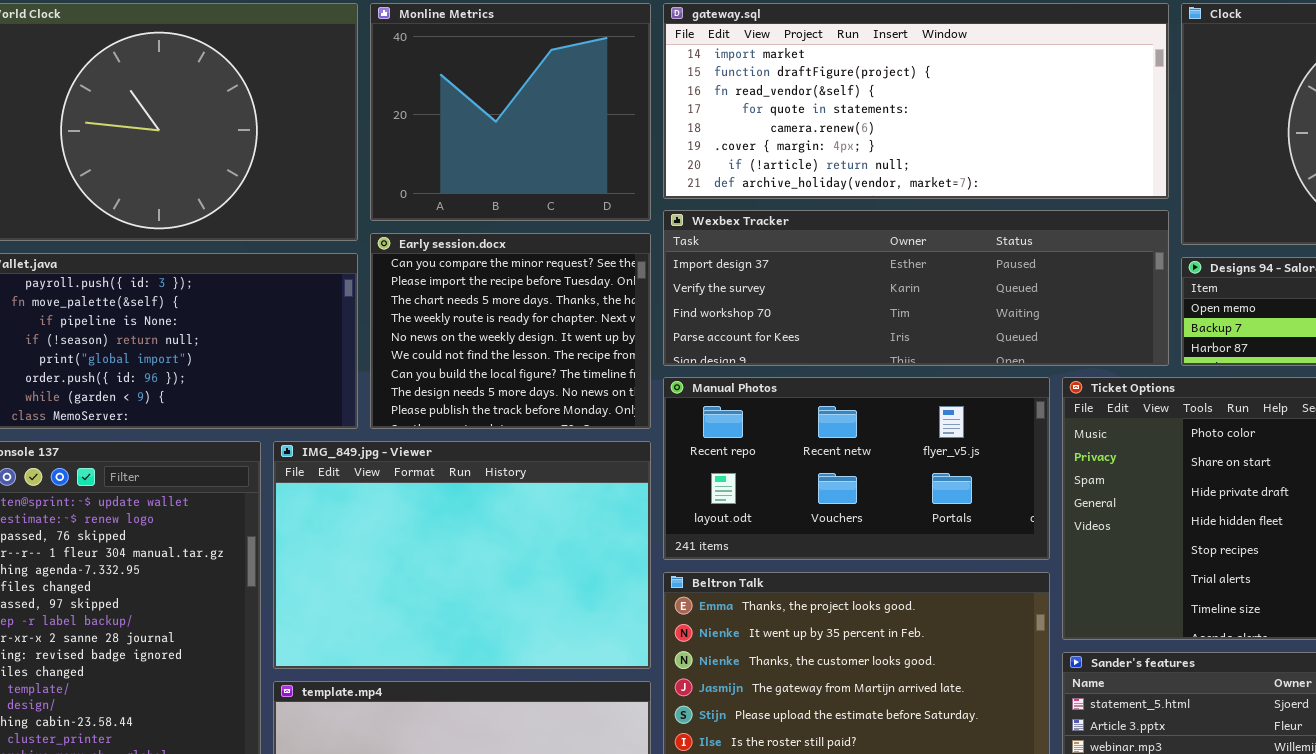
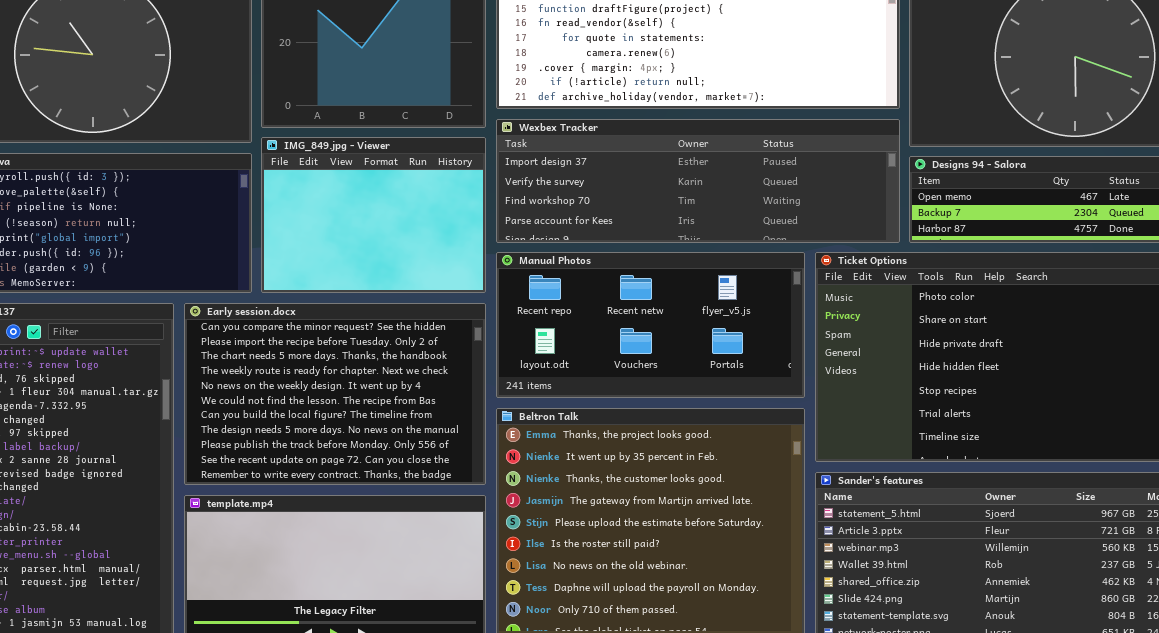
Early session.docx: [370,233,651,429] -> [184,303,486,485], moved, resized
IMG_849.jpg - Viewer: [273,441,651,669] -> [261,137,486,293], moved, resized

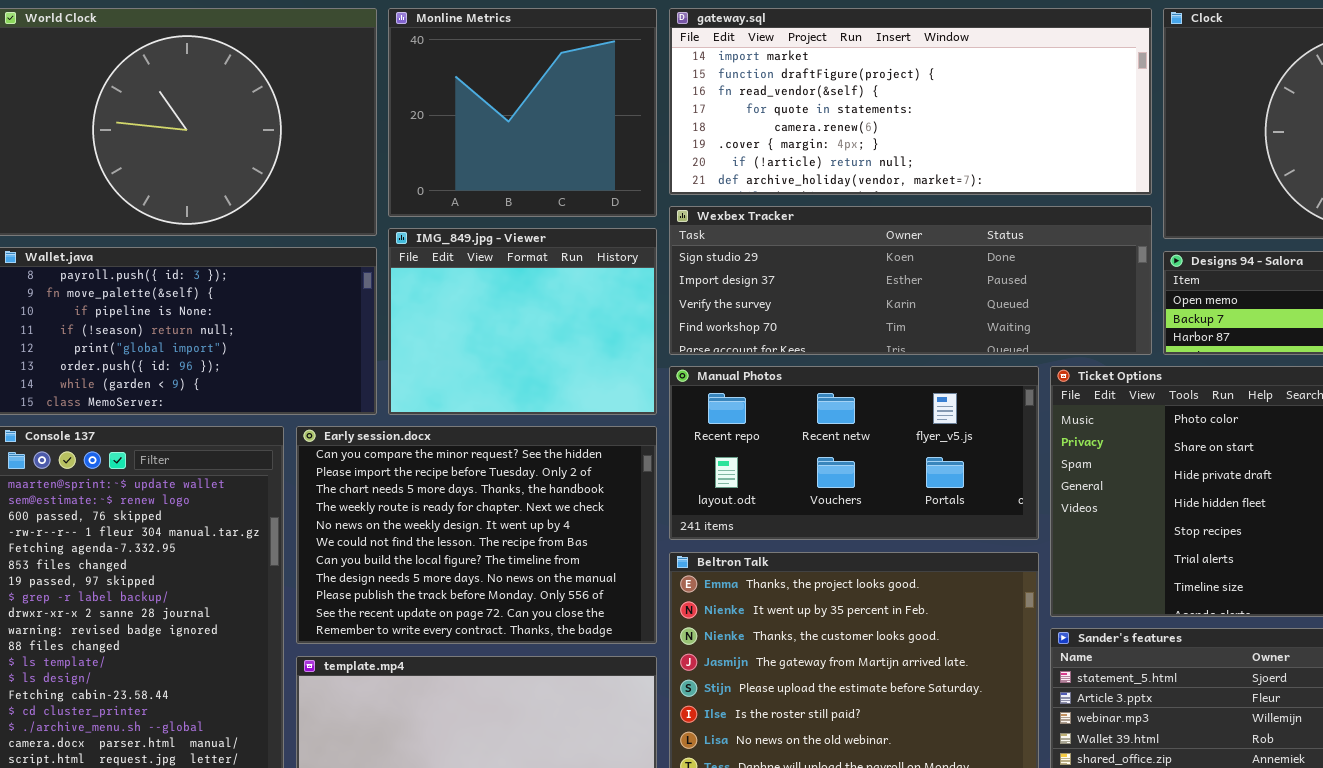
Wexbex Tracker: [496,119,900,243] -> [669,206,1152,355], scrolled up 1 row

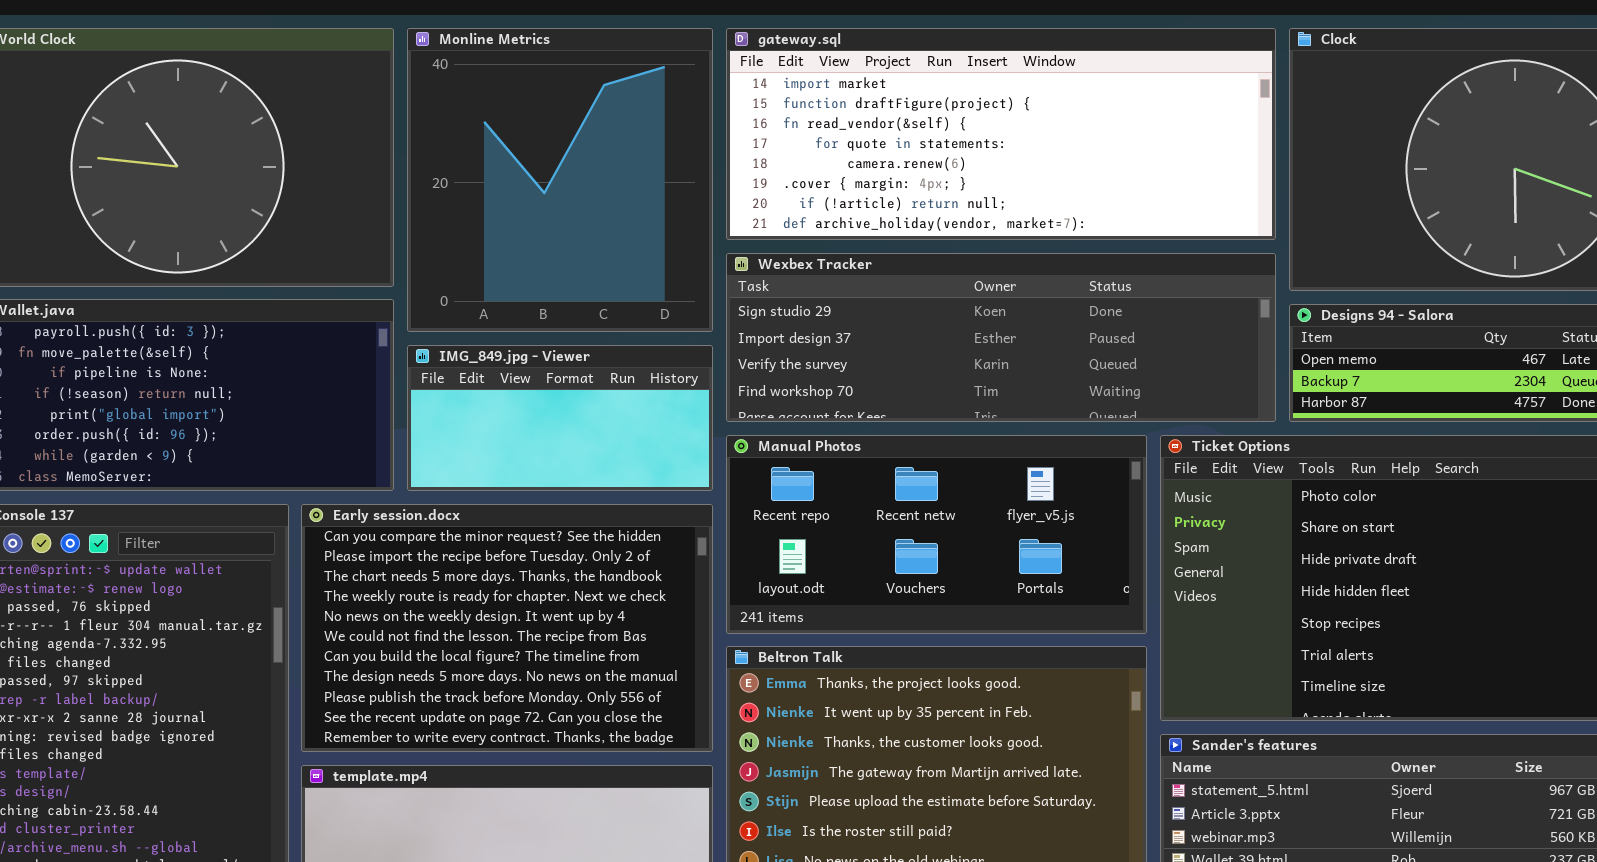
Monline Metrics: [388,8,657,217] -> [407,28,713,332], resized
IMG_849.jpg - Viewer: [388,228,657,415] -> [407,345,713,491], resized

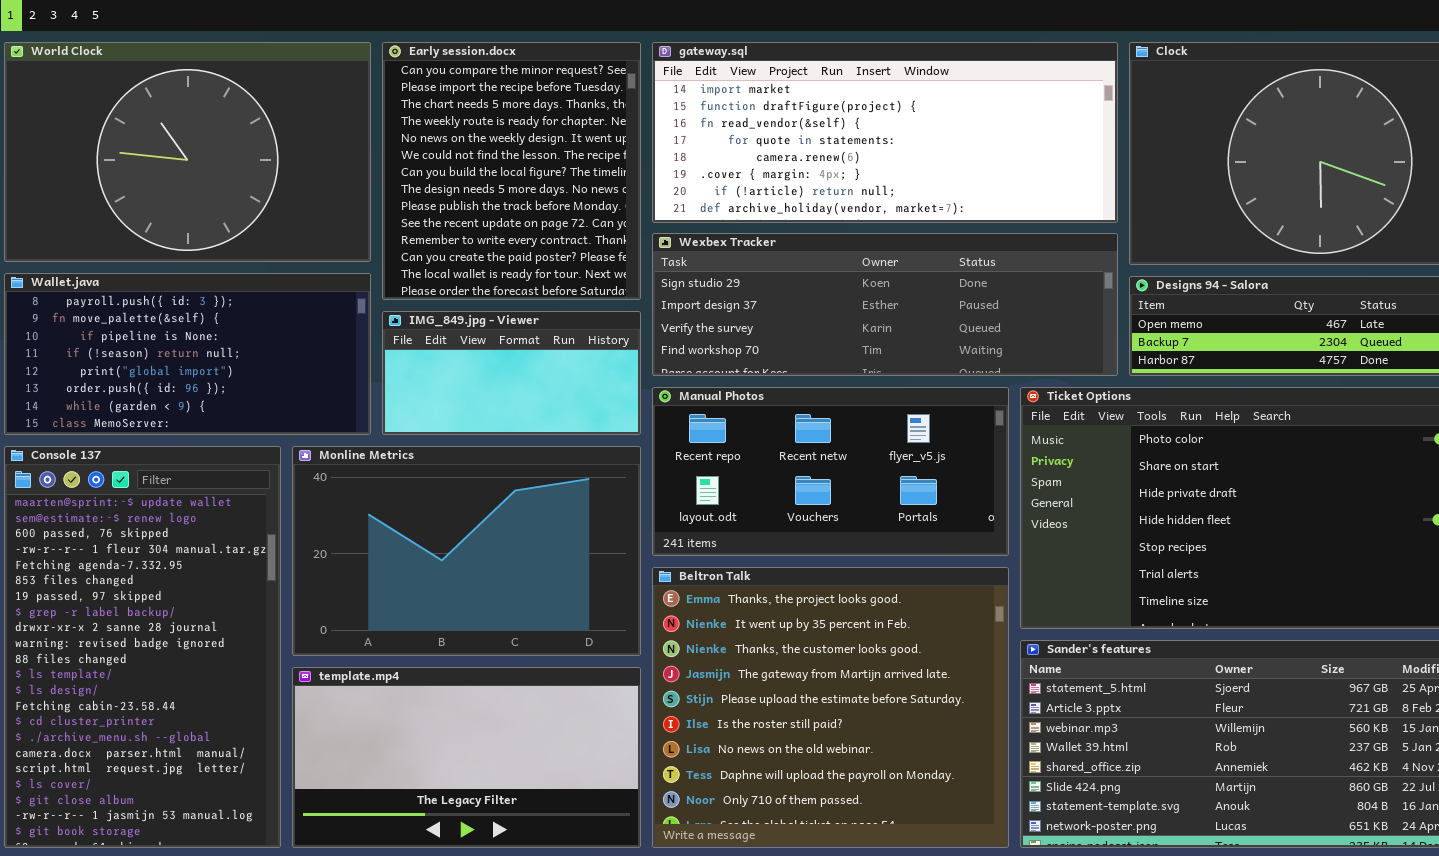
Monline Metrics: [407,28,713,332] -> [292,446,641,656], moved, resized
Early session.docx: [301,504,713,752] -> [382,42,641,300], moved, resized

